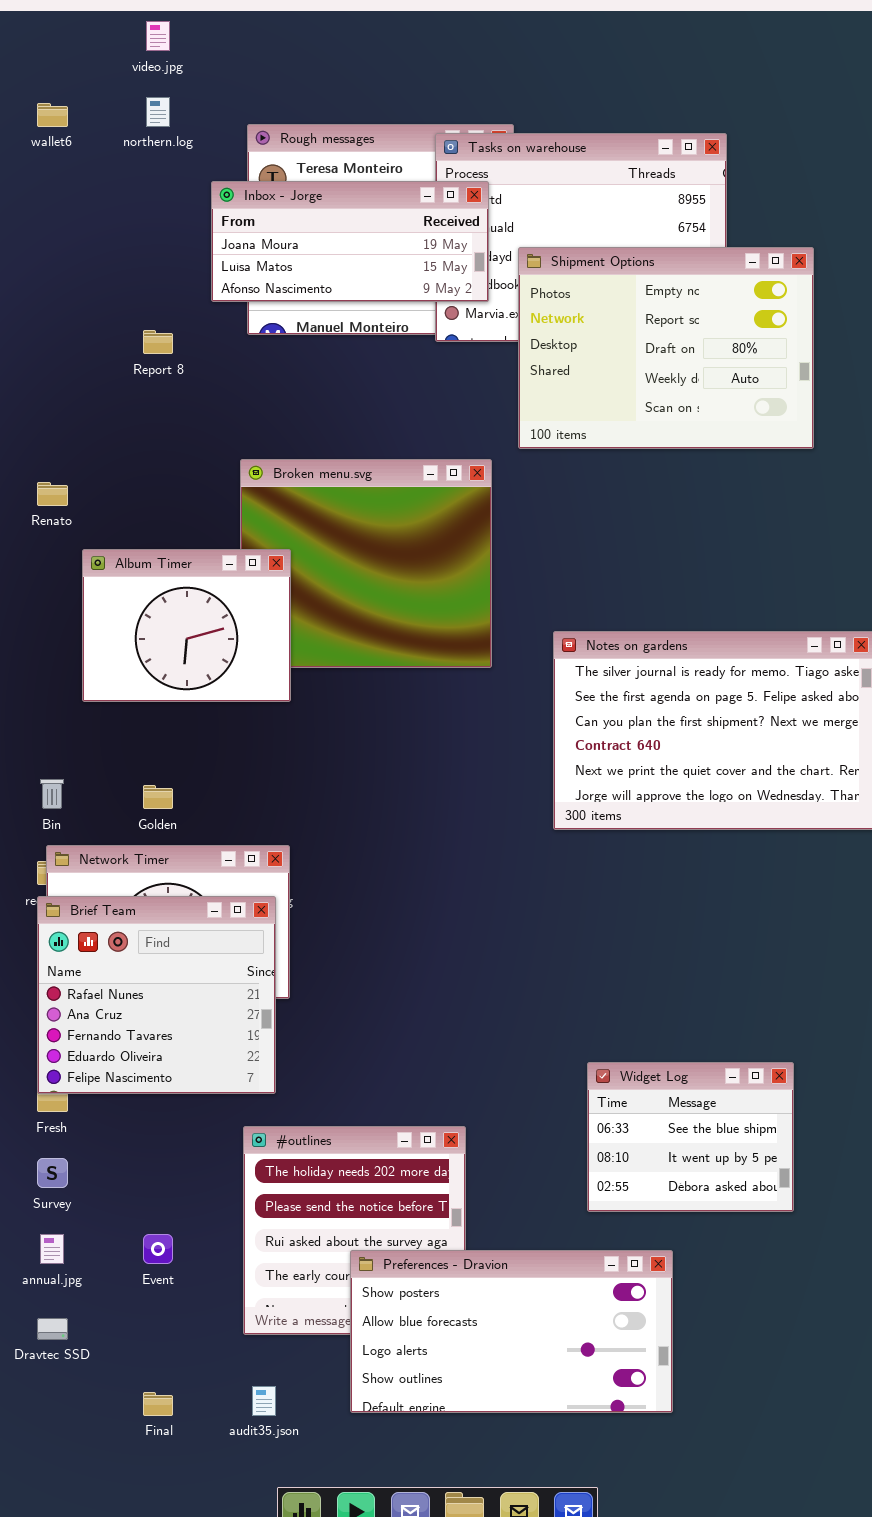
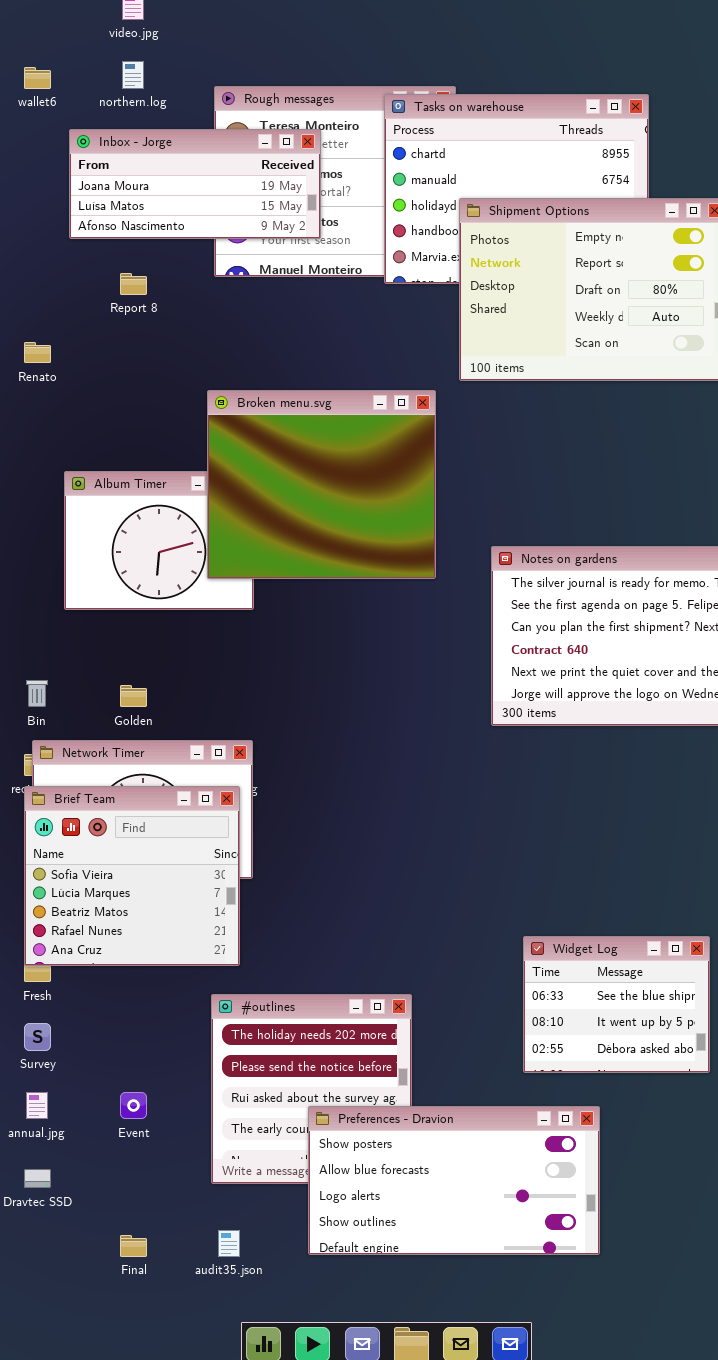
Inbox - Jorge: [211,181,489,302] -> [69,129,321,239], moved
Broken menu.svg: [240,459,492,668] -> [207,390,436,579], raised
Renato: [37,482,68,506] -> [24,342,51,363], moved
Brief Team: [37,896,276,1094] -> [24,786,240,966], scrolled up 3 rows

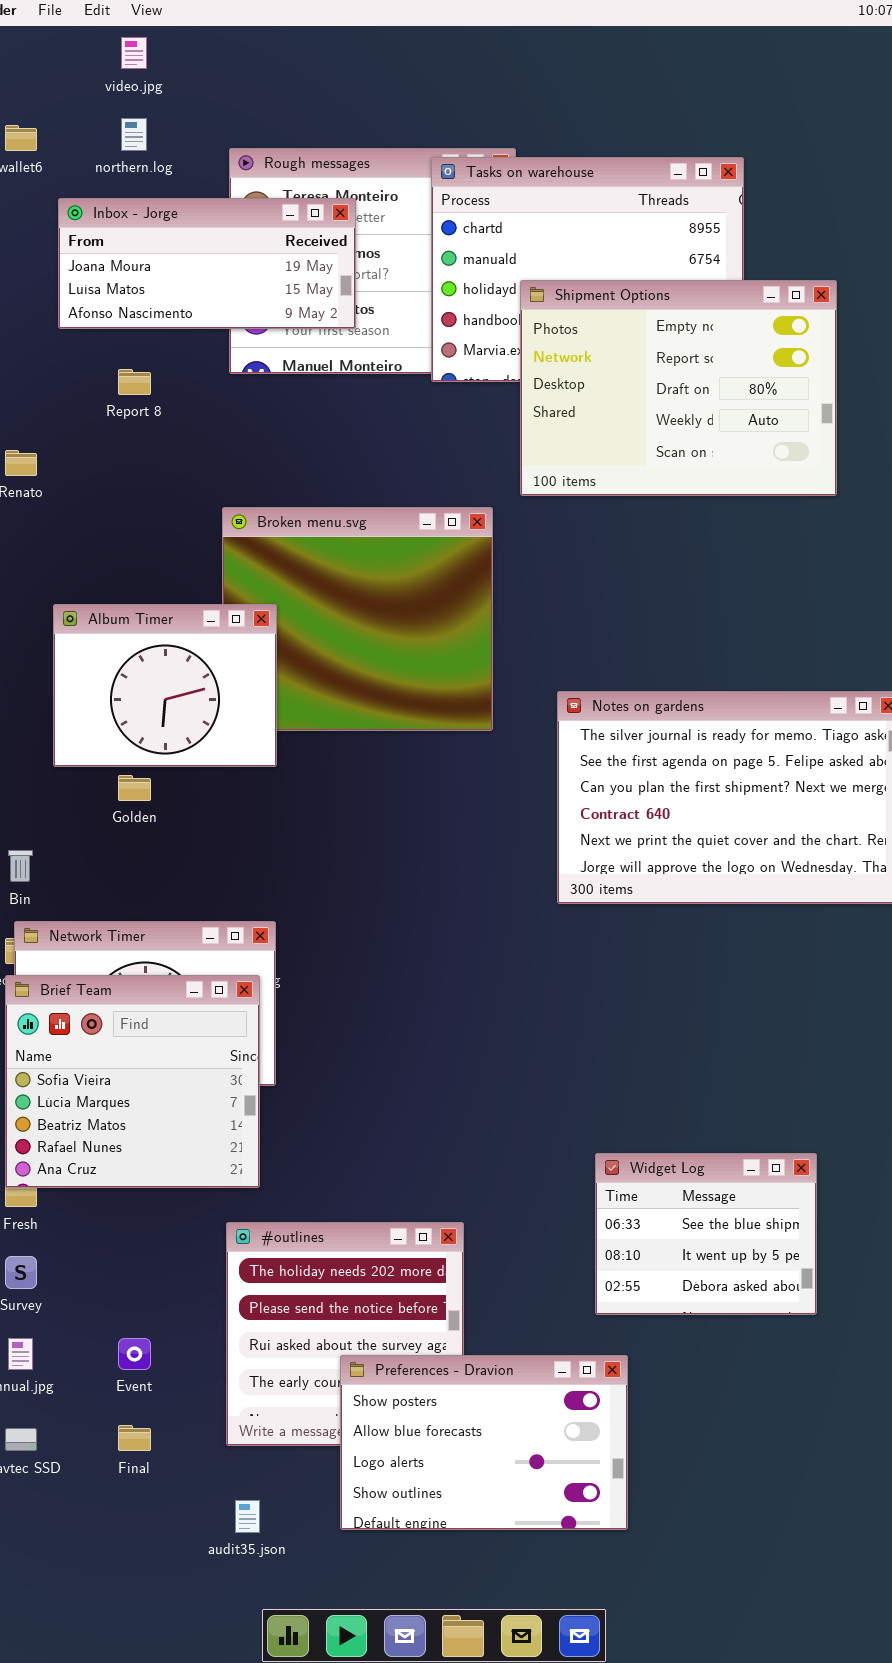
Album Timer: [64,471,254,610] -> [53,604,277,767], raised
Golden: [120,685,147,707] -> [118,775,151,801], moved
Preferences - Dravion: [308,1106,600,1255] -> [340,1355,628,1530], resized
Final: [120,1235,147,1257] -> [118,1425,151,1451], moved

